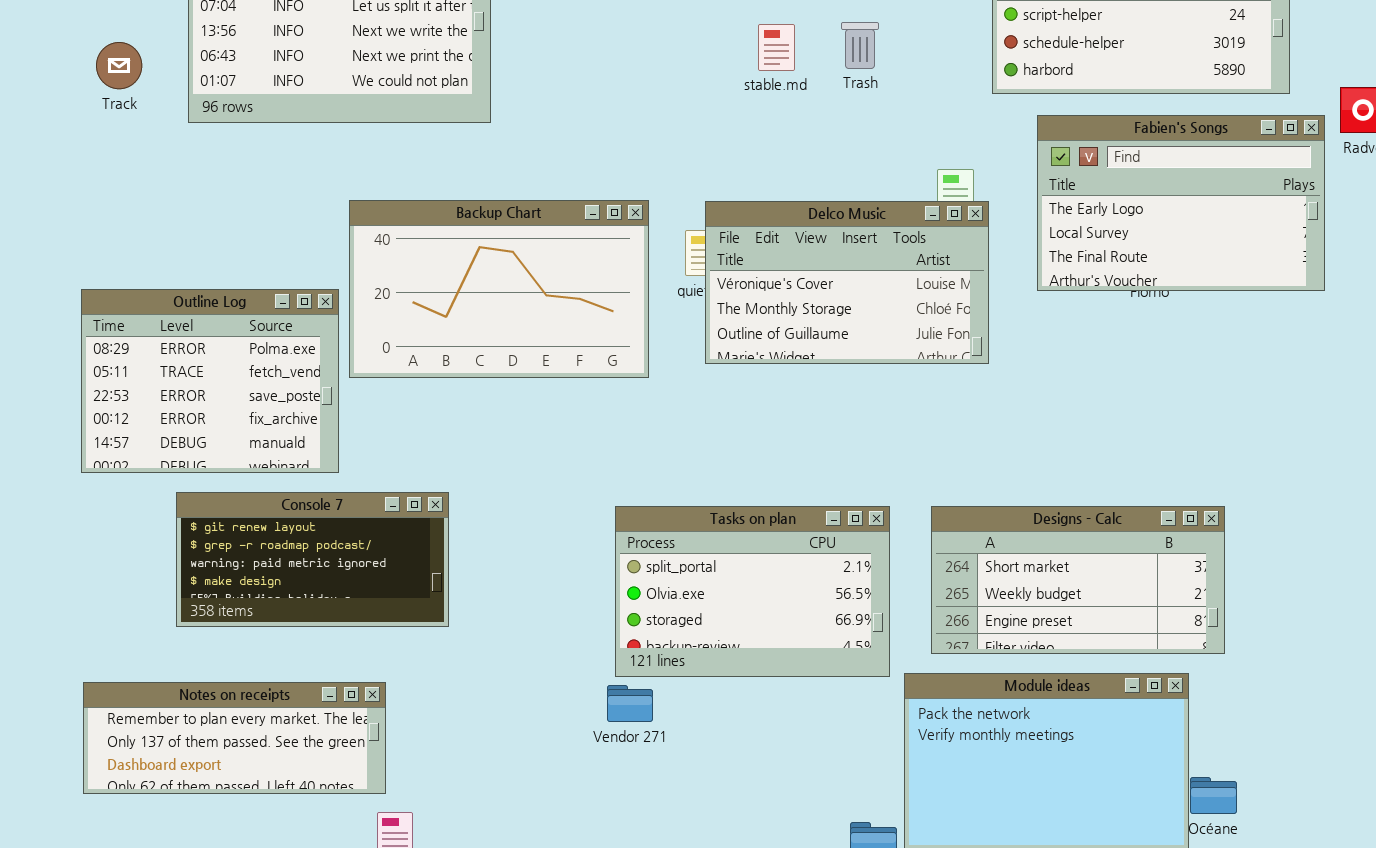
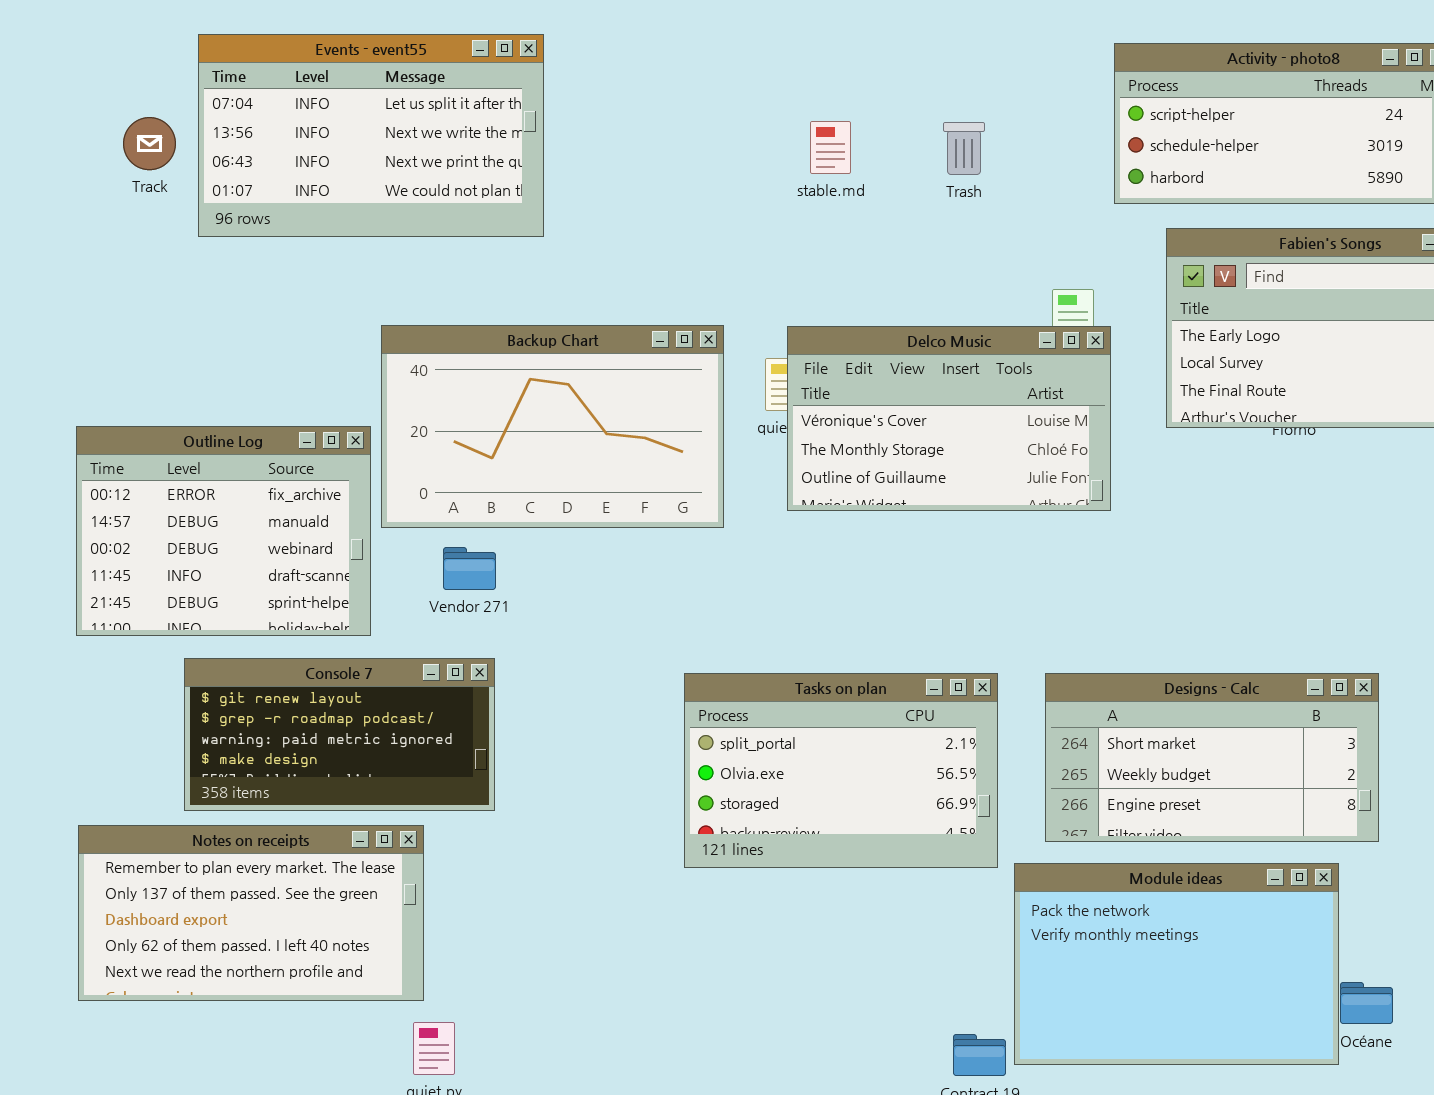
stable.md: [758,24,795,71] -> [810,121,851,174], moved
Track: [96,42,142,89] -> [123,117,176,170], moved
Outline Log: [81,289,339,473] -> [76,426,371,636], scrolled down 3 rows
Notes on receipts: [83,682,386,794] -> [78,825,424,1001], resized
Vendor 271: [607,685,653,722] -> [443,547,496,590], moved

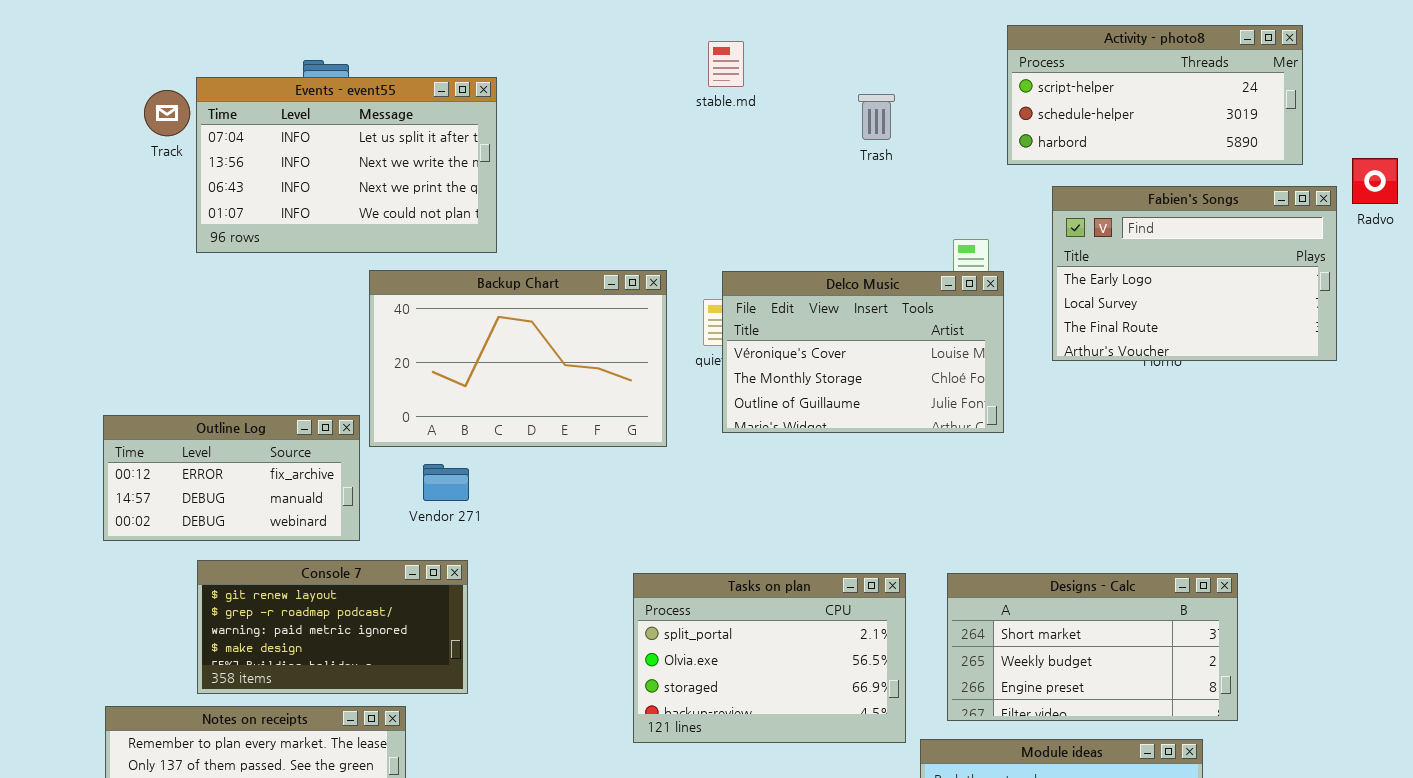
Events - event55: [198,34,544,237] -> [196,77,497,253], moved
stable.md: [810,121,851,174] -> [708,41,744,87], moved
Outline Log: [76,426,371,636] -> [103,415,360,541], resized

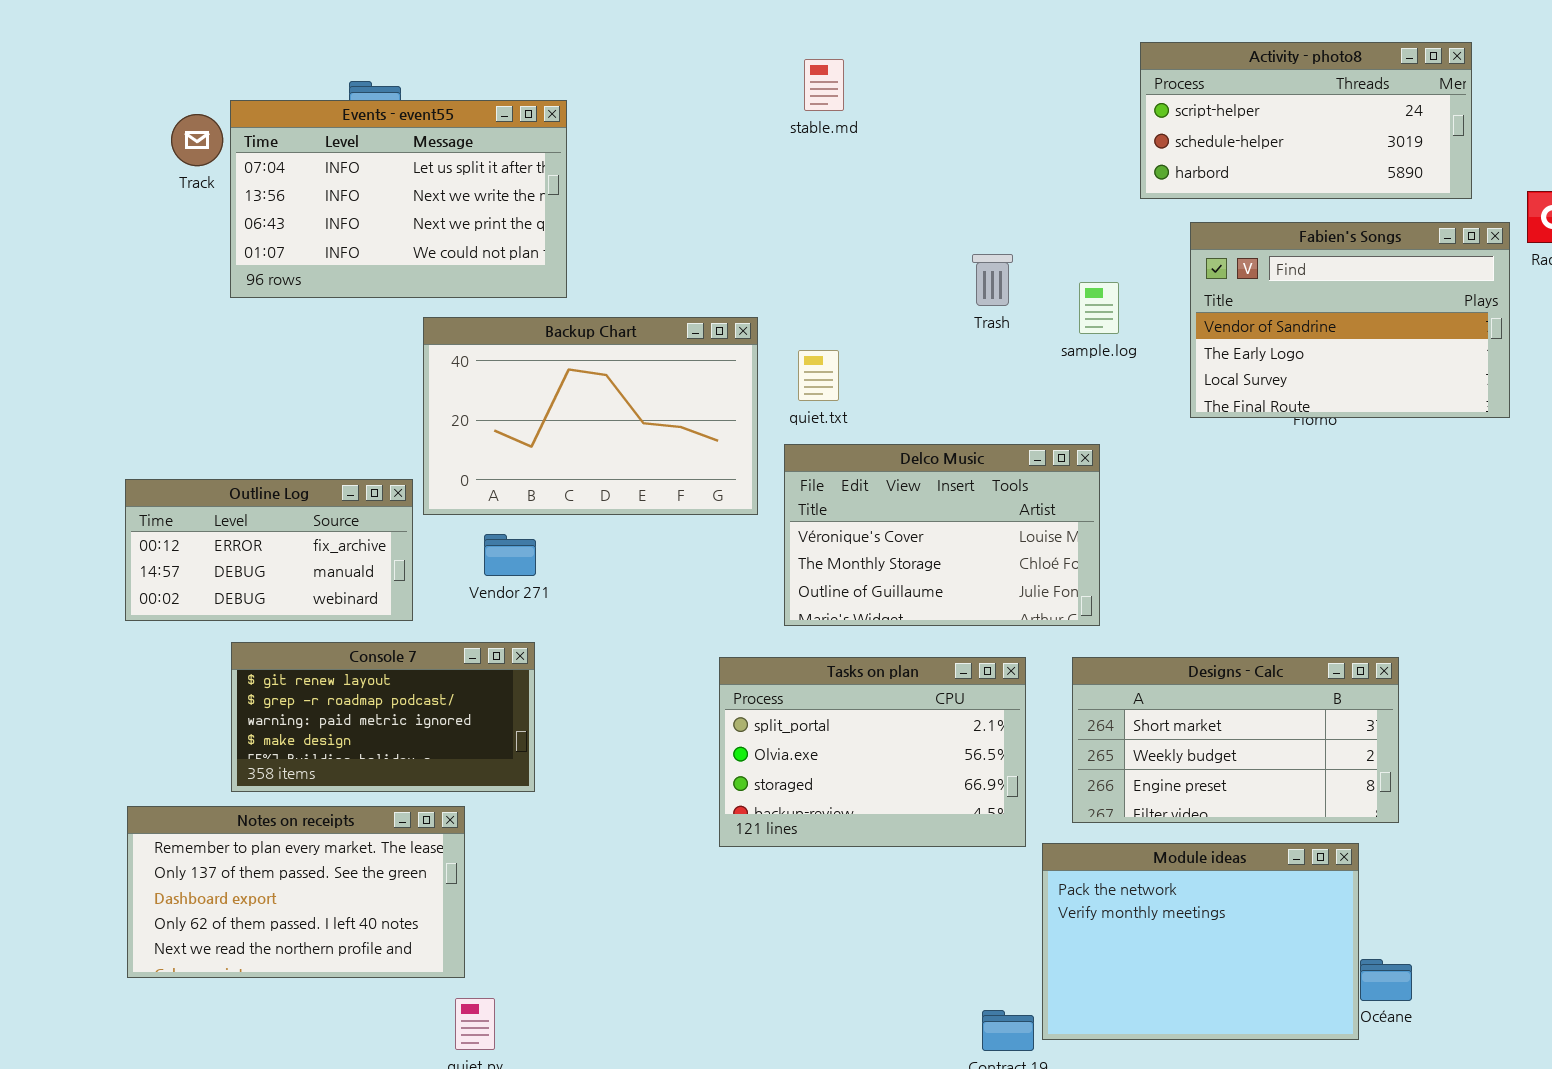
Trash: [858,94,895,140] -> [972,254,1013,306], moved
Fabien's Songs: [1052,186,1337,361] -> [1190,222,1510,418], scrolled up 1 row
Delco Music: [722,271,1004,433] -> [784,444,1100,626], moved

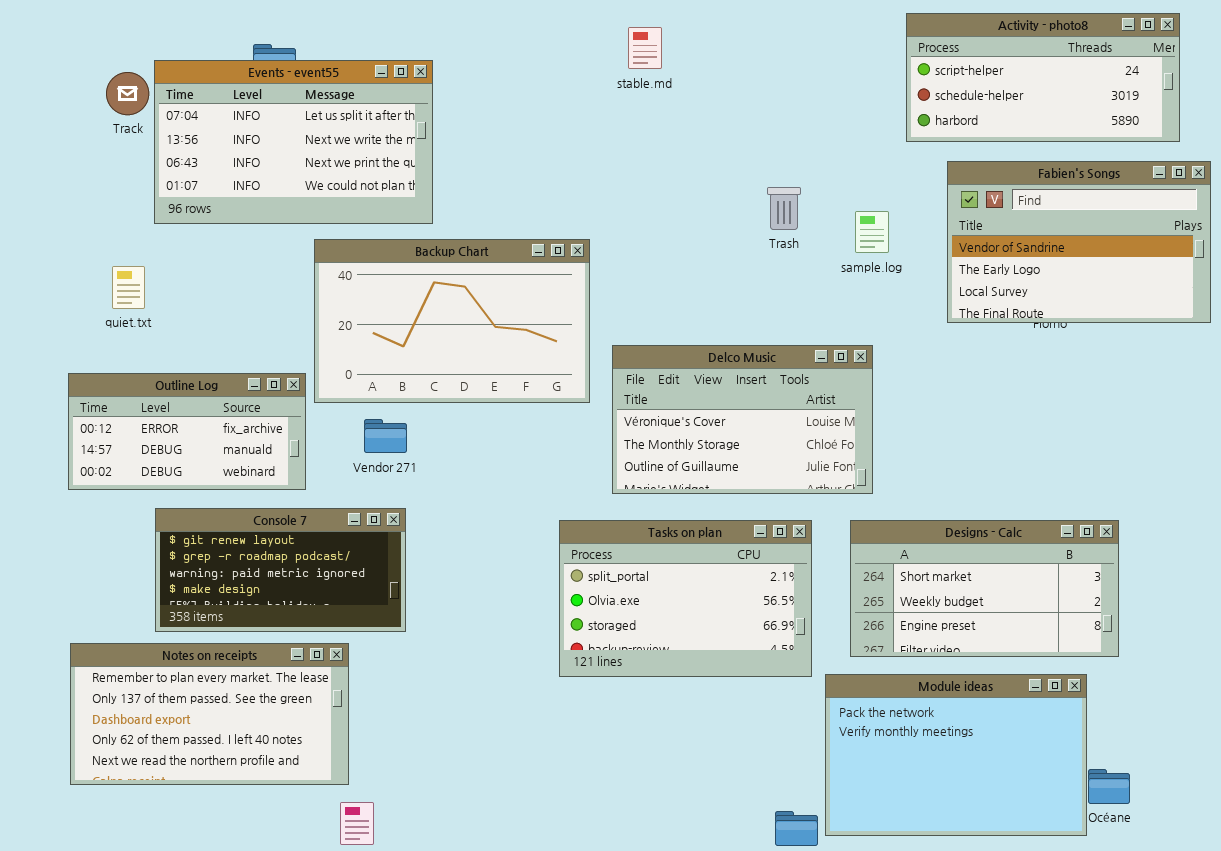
quiet.txt: [798,350,839,401] -> [112,266,145,309], moved

